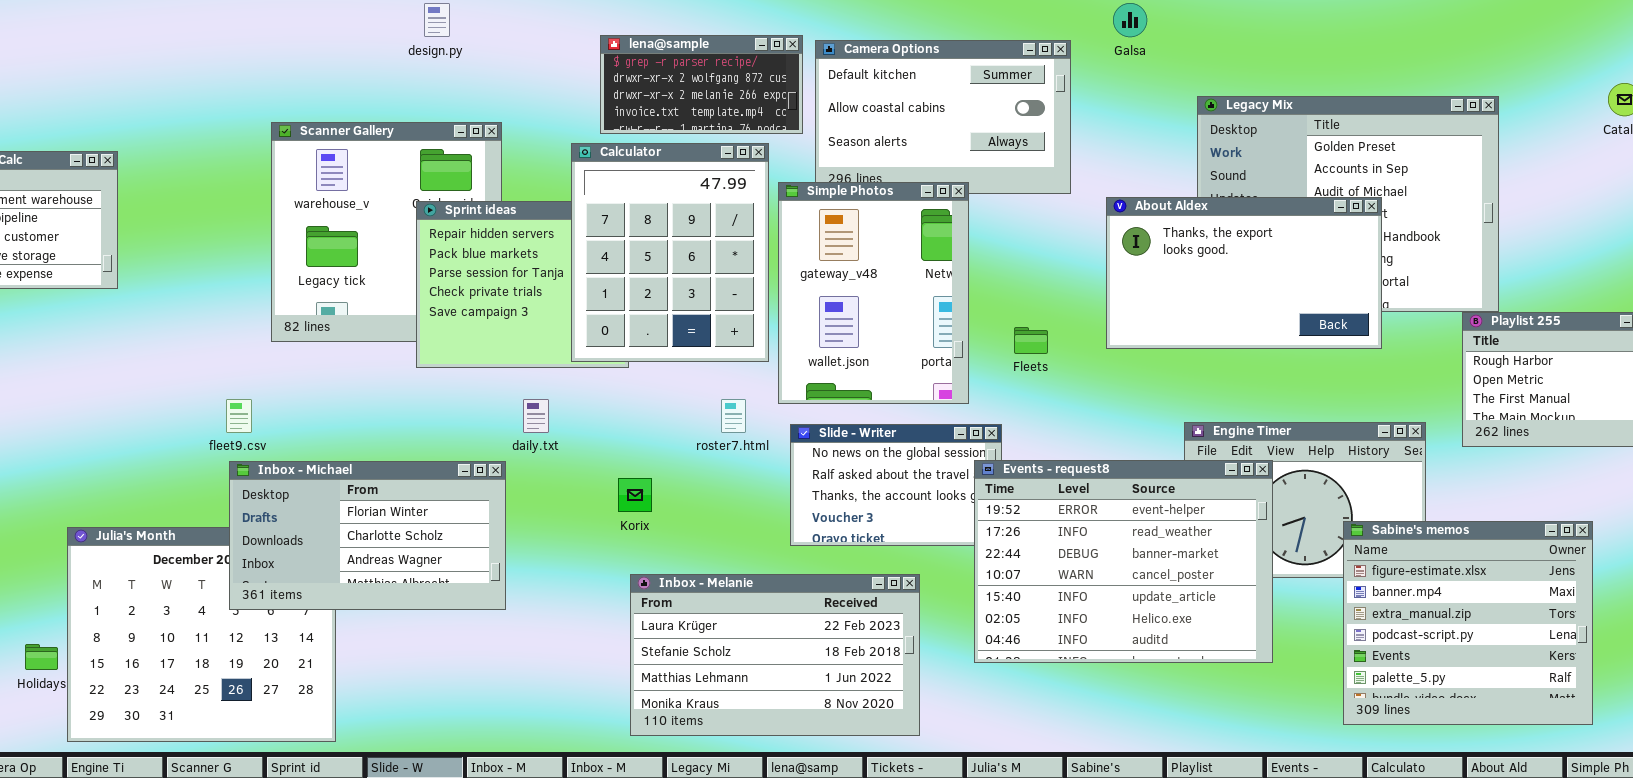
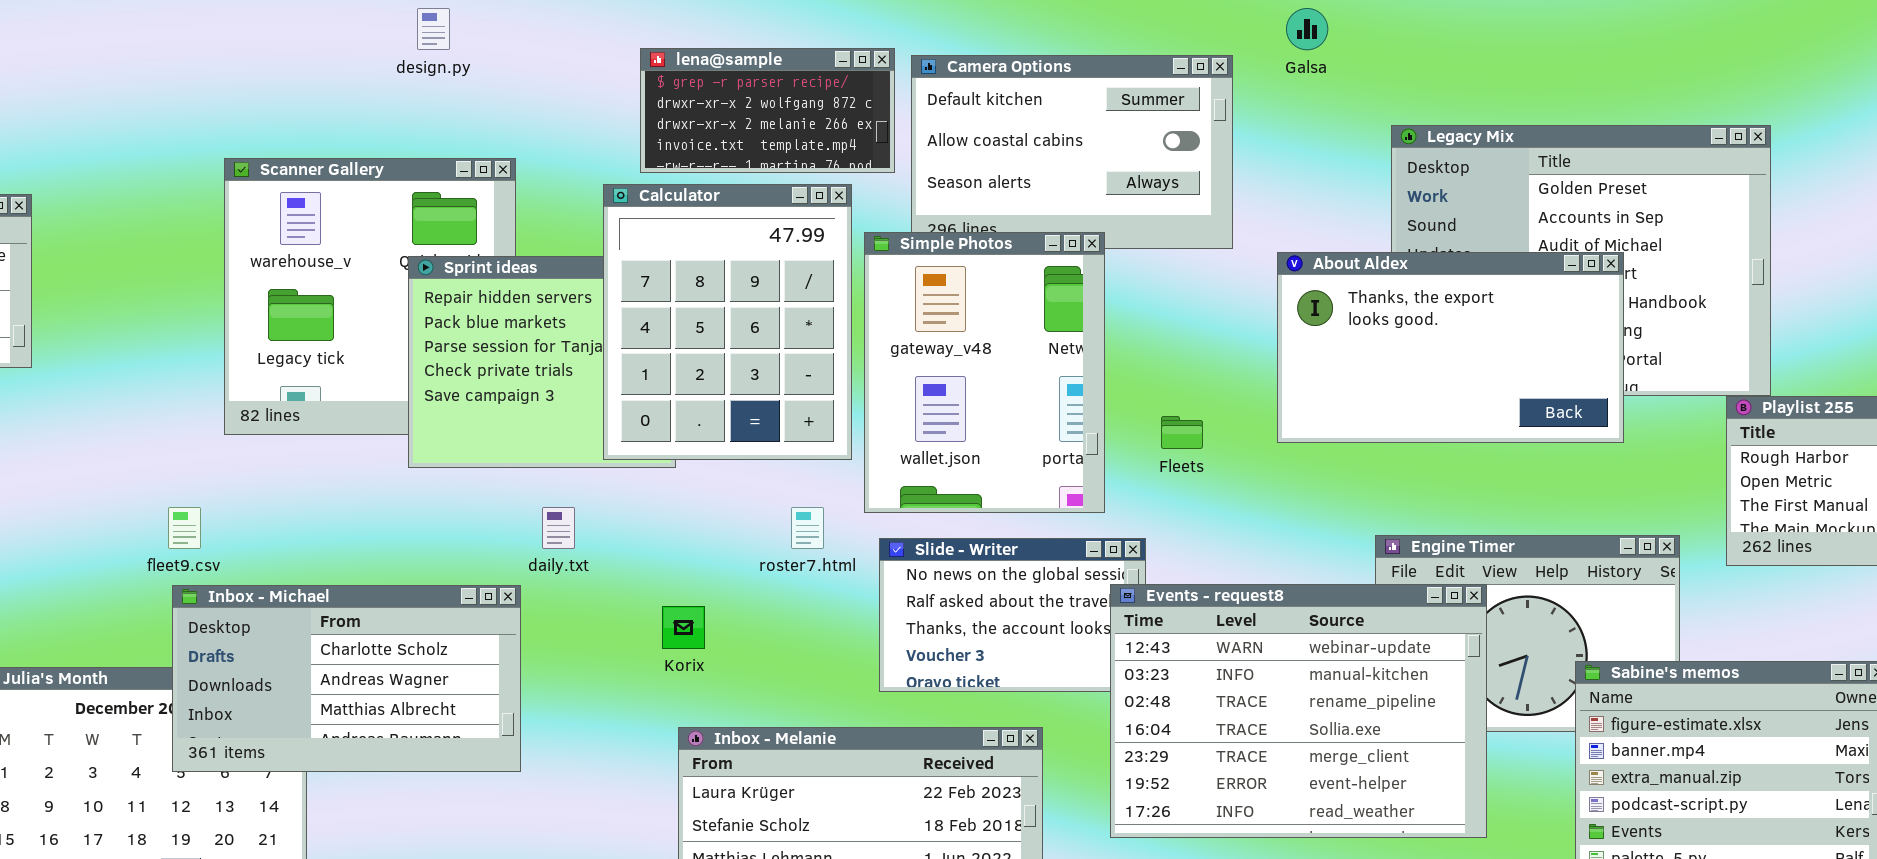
Events - request8: [974,460,1273,663] -> [1110,584,1487,838], scrolled up 5 rows
Inbox - Michael: [229,461,506,610] -> [172,585,521,772], scrolled down 1 row

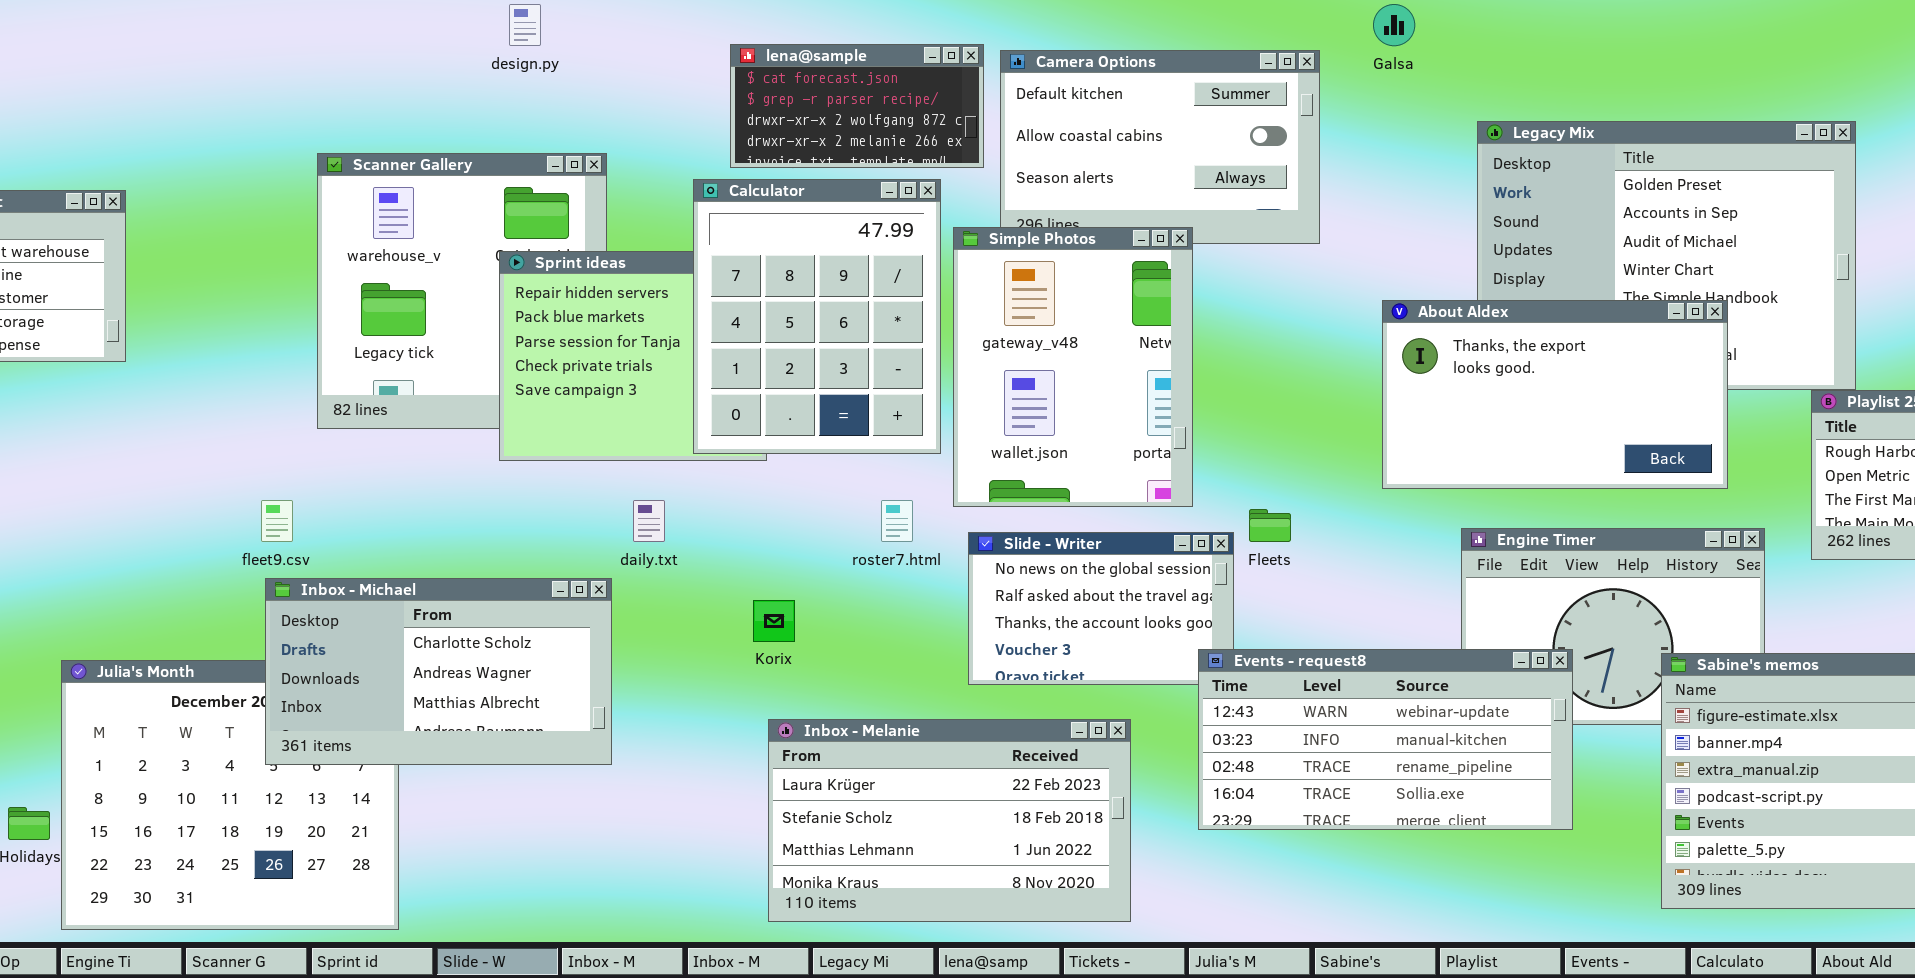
lena@sample: [640,48,895,173] -> [730,44,984,168], scrolled up 1 row
About Aldex: [1277,252,1624,443] -> [1382,300,1728,489], moved
Fleets: [1161,416,1203,449] -> [1249,509,1291,542], moved
Events - request8: [1110,584,1487,838] -> [1198,649,1573,830], resized

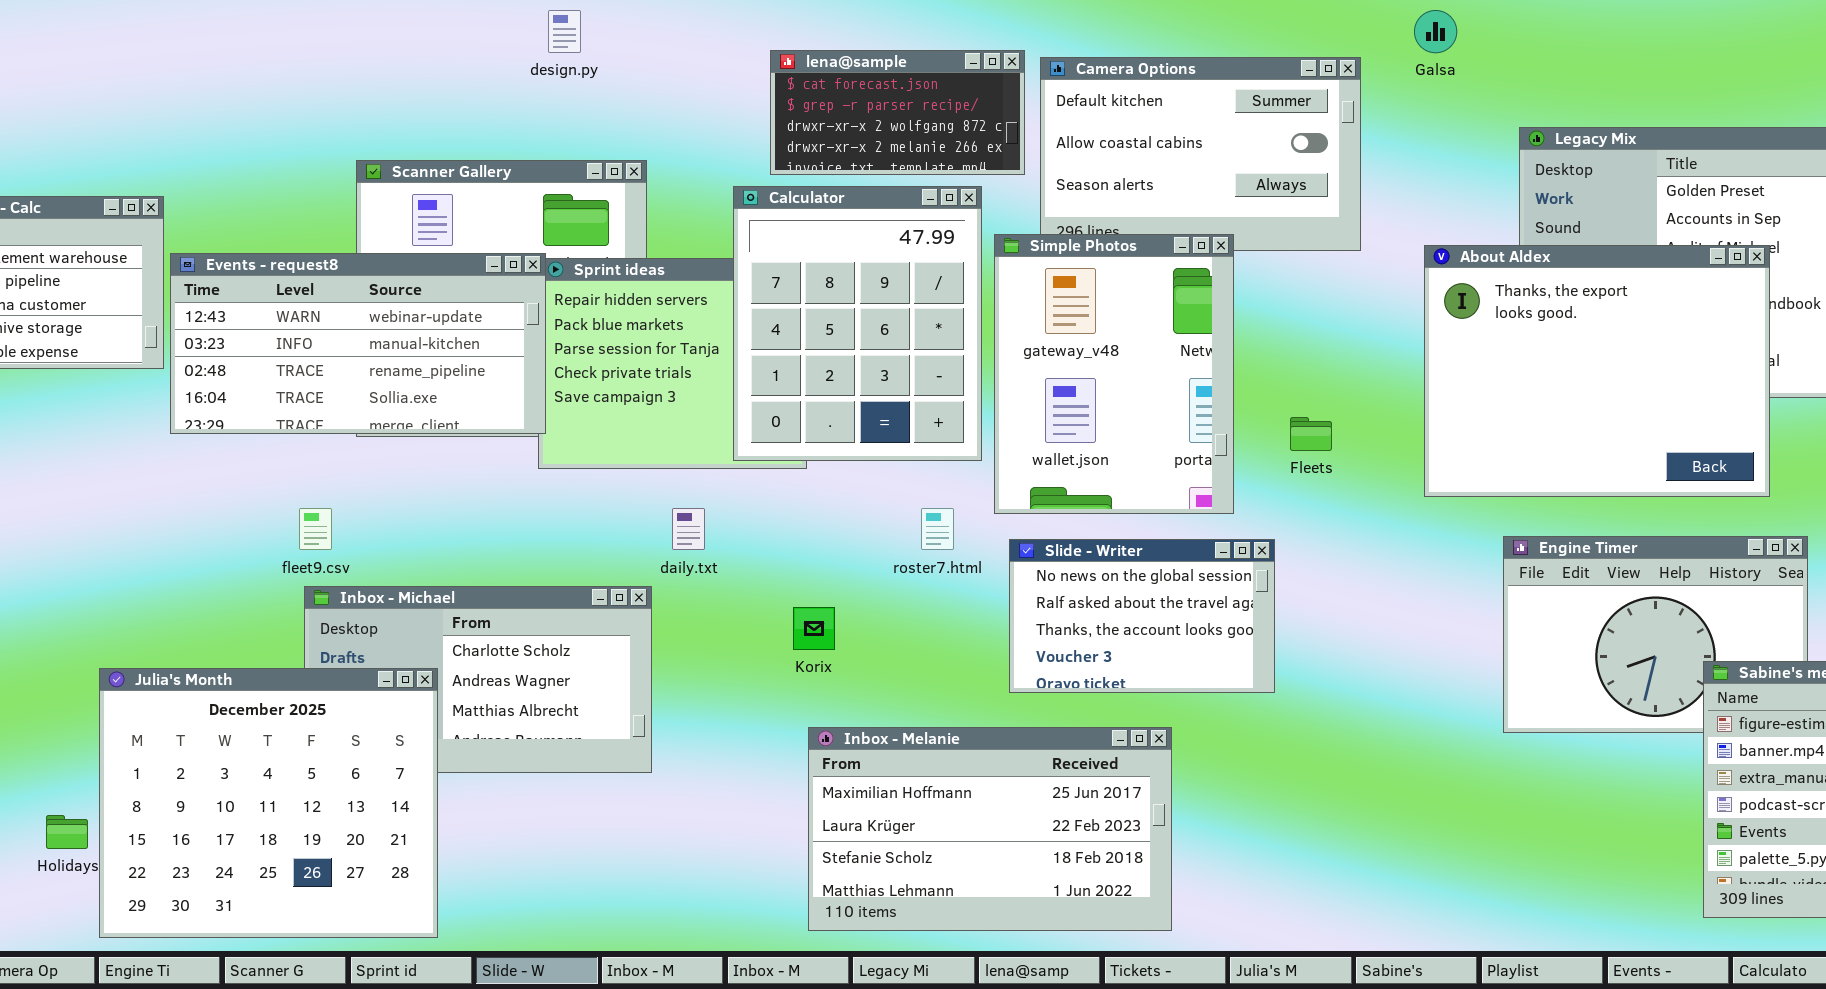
About Aldex: [1382,300,1728,489] -> [1424,245,1770,497], resized
Fleets: [1249,509,1291,542] -> [1290,417,1332,451], moved
Events - request8: [1198,649,1573,830] -> [170,253,546,434], moved
Julia's Month: [61,660,399,930] -> [99,668,438,938], raised
Inbox - Melanie: [768,719,1131,922] -> [808,727,1172,931], scrolled up 1 row

